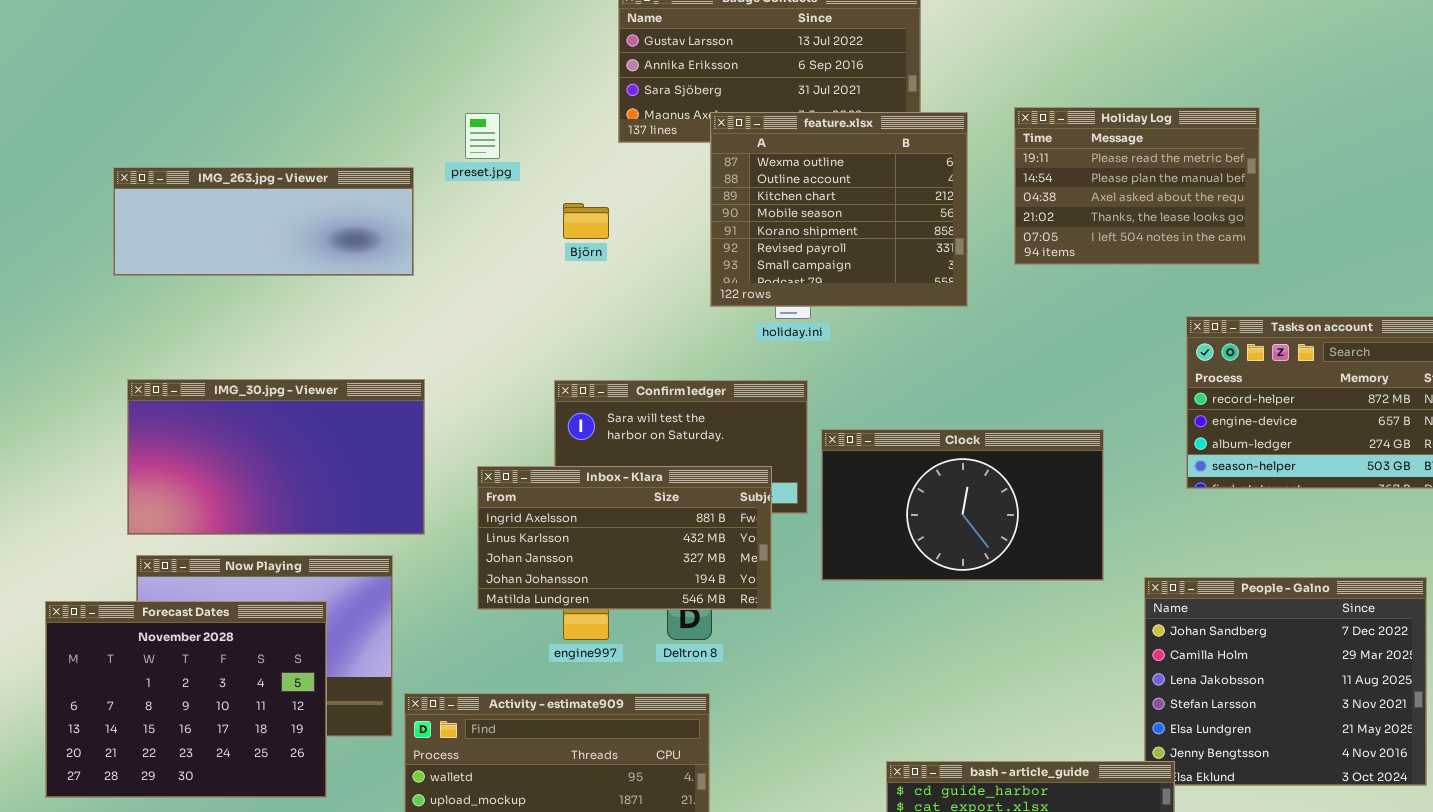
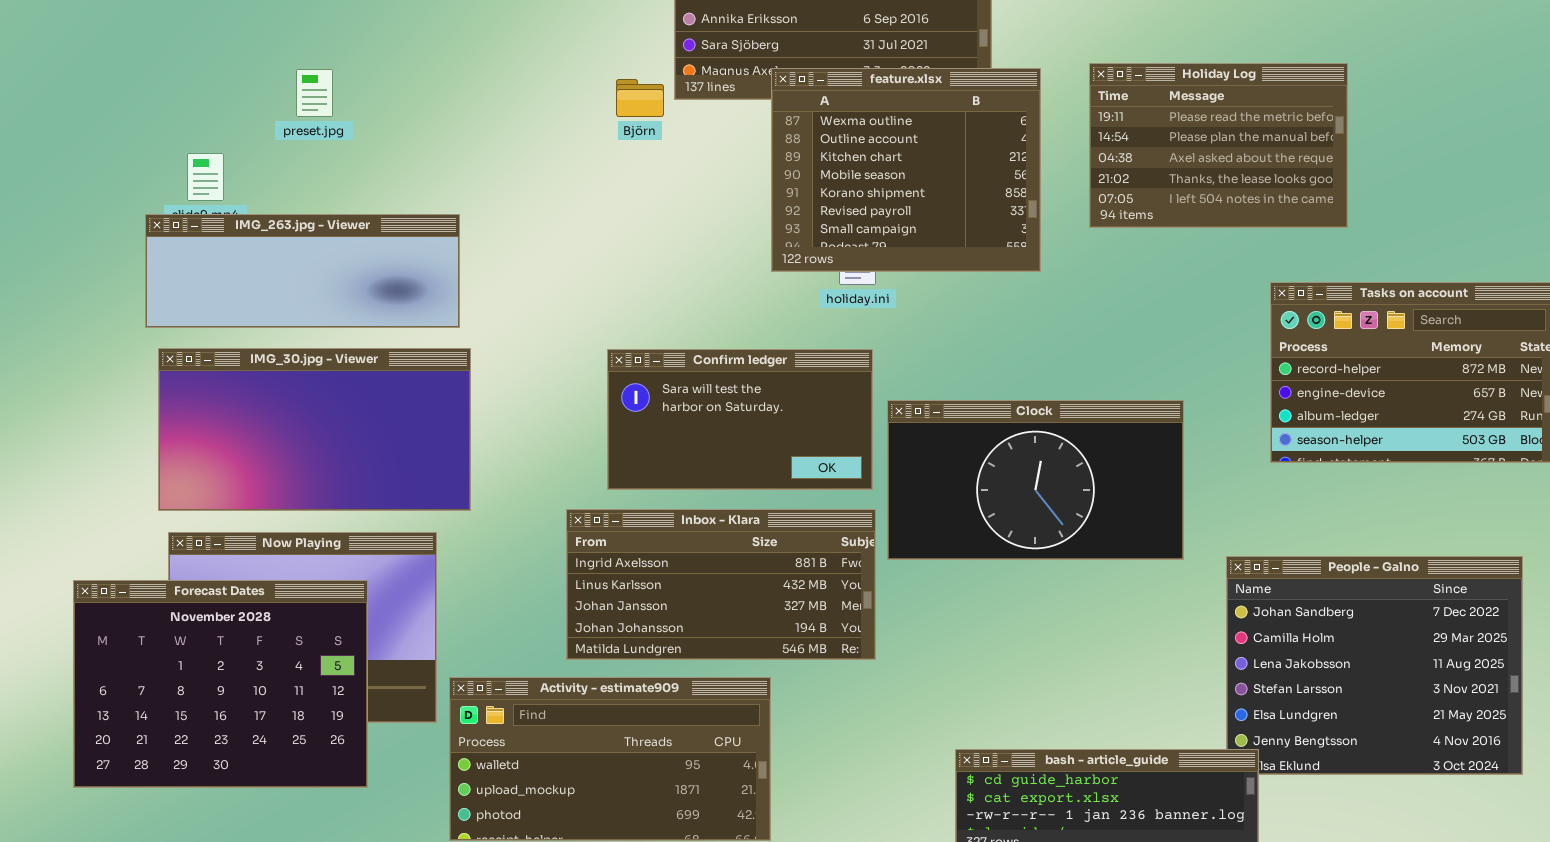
preset.jpg: [465,113,500,159] -> [296,69,333,117], moved
IMG_263.jpg - Viewer: [113,167,414,276] -> [145,214,460,328], moved
Björn: [563,203,609,239] -> [616,79,664,117], moved
Inbox - Klara: [477,466,772,610] -> [566,509,876,660], moved

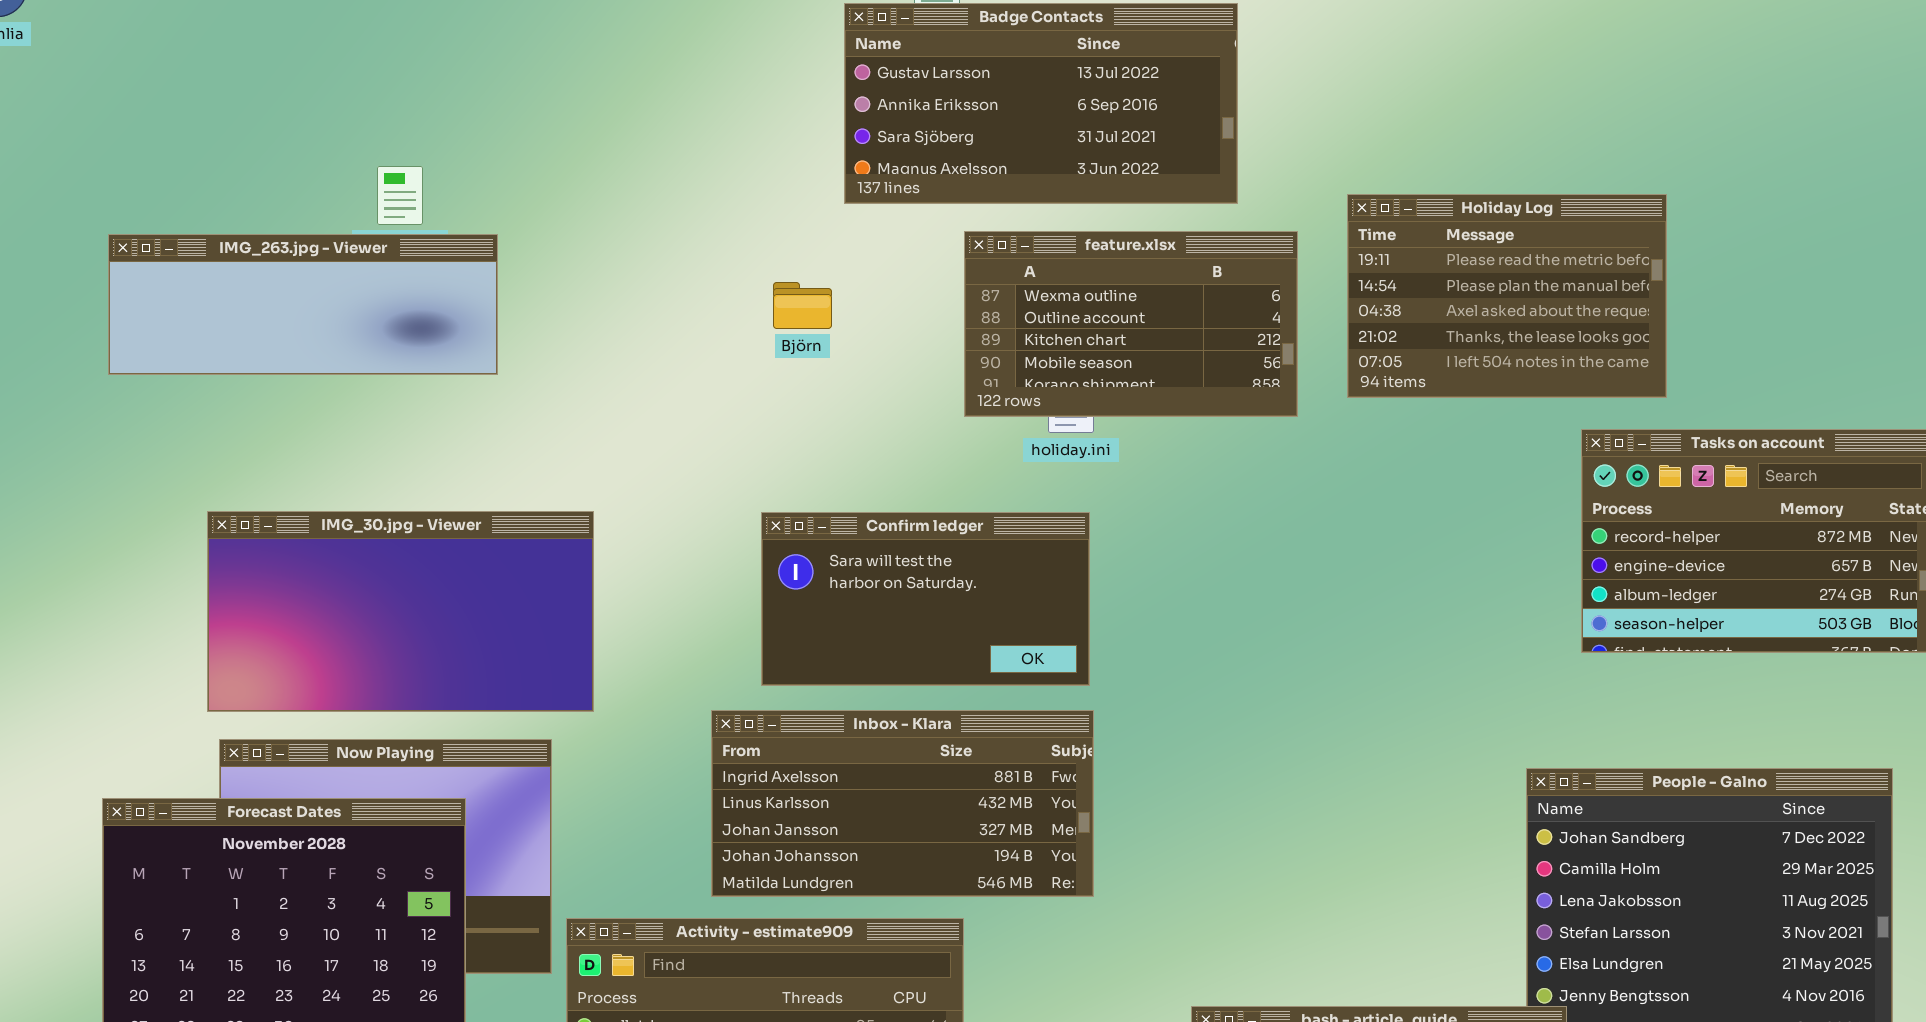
Holiday Log: [1089,63,1348,228] -> [1347,194,1667,398], moved
feature.xlsx: [771,68,1041,272] -> [964,231,1298,417], resized
Björn: [616,79,664,117] -> [773,282,832,329], moved
IMG_263.jpg - Viewer: [145,214,460,328] -> [108,234,498,375], moved
Clock: [887,400,1184,560] -> none, closed

